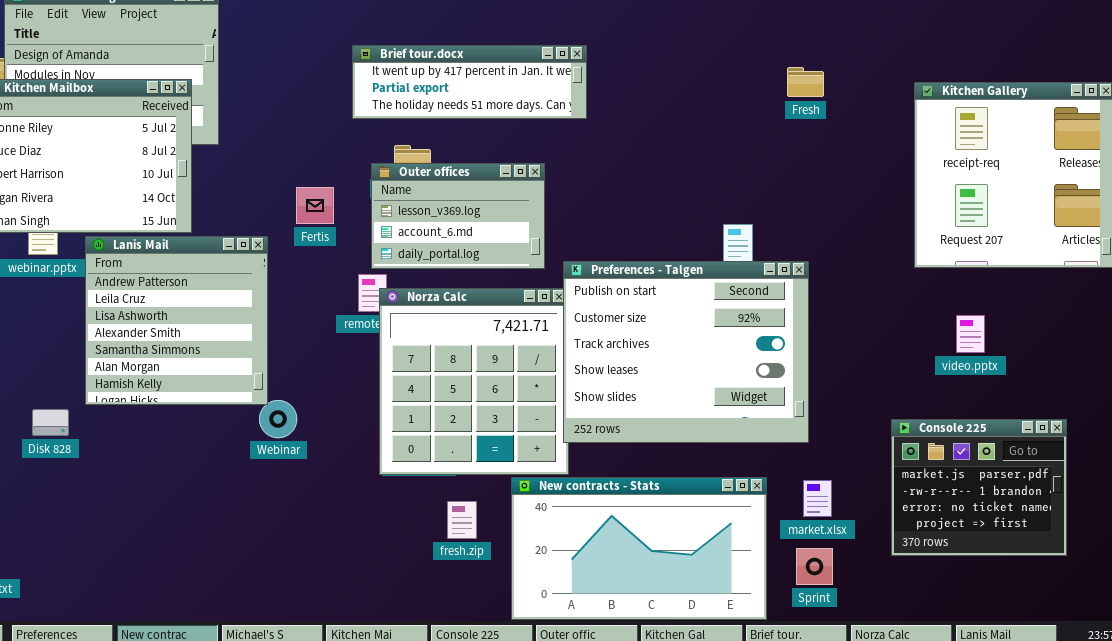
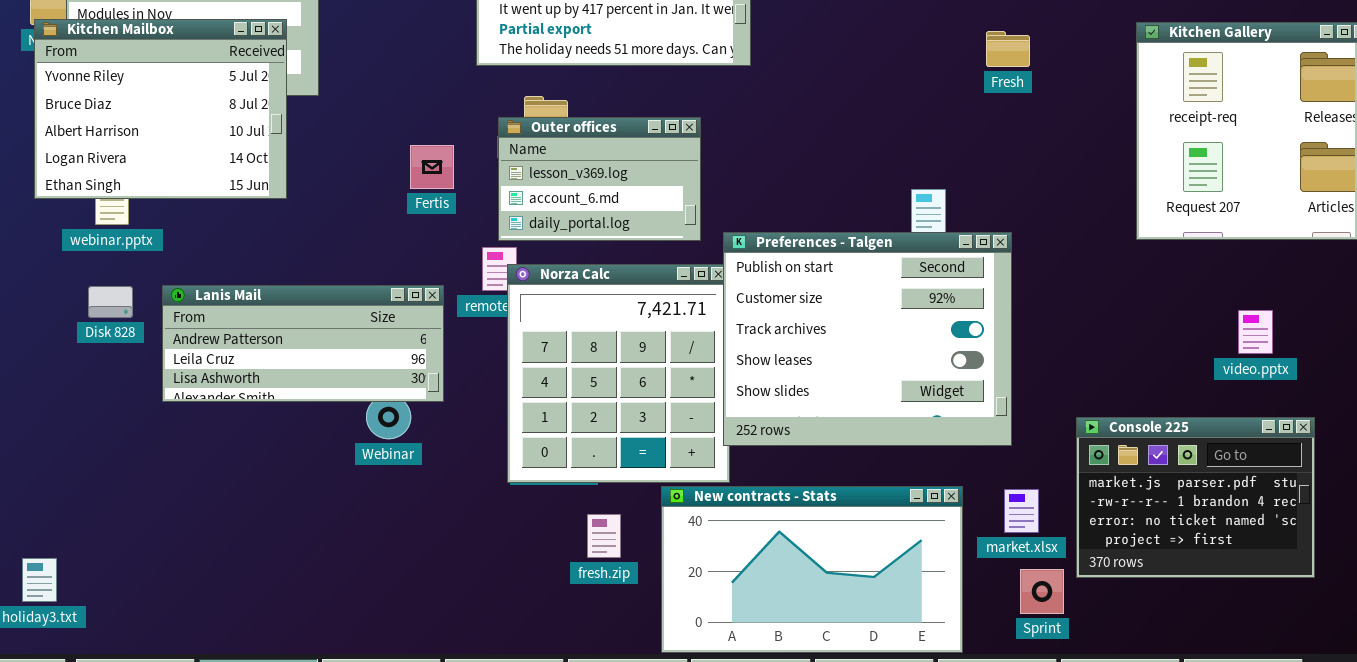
Fresh: [787,67,824,97] -> [986,31,1030,67], moved
Lanis Mail: [85,236,268,405] -> [162,285,444,402], resized
video.pptx: [956,315,985,353] -> [1238,310,1273,354], moved
Disk 828: [32,409,69,436] -> [88,286,133,318], moved
Console 225: [891,419,1067,556] -> [1076,417,1315,578], resized
Sprint: [796,548,833,585] -> [1020,569,1064,614], moved

